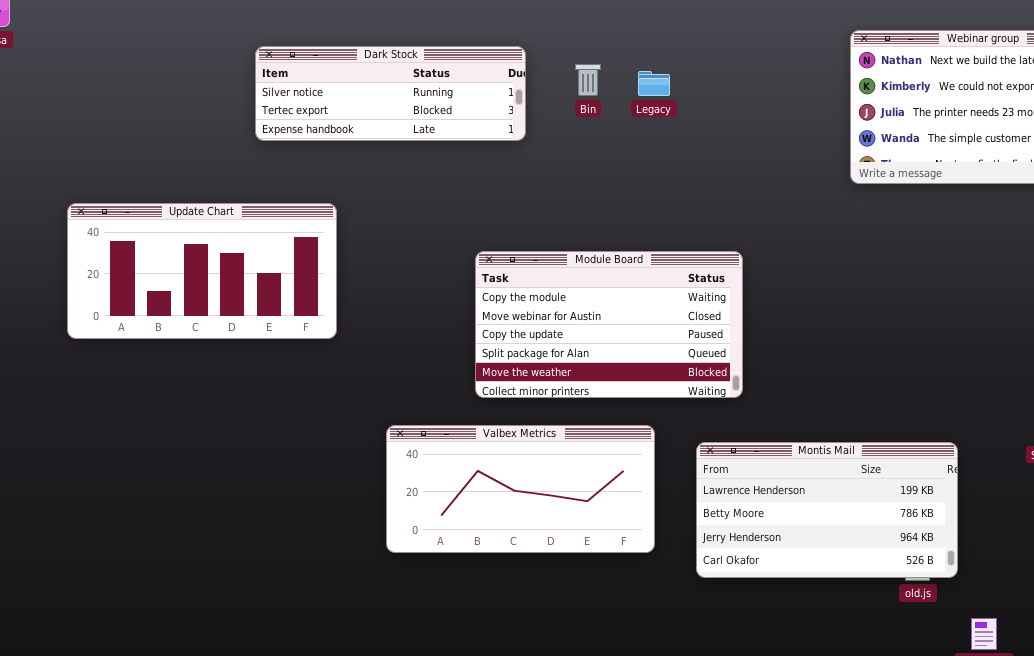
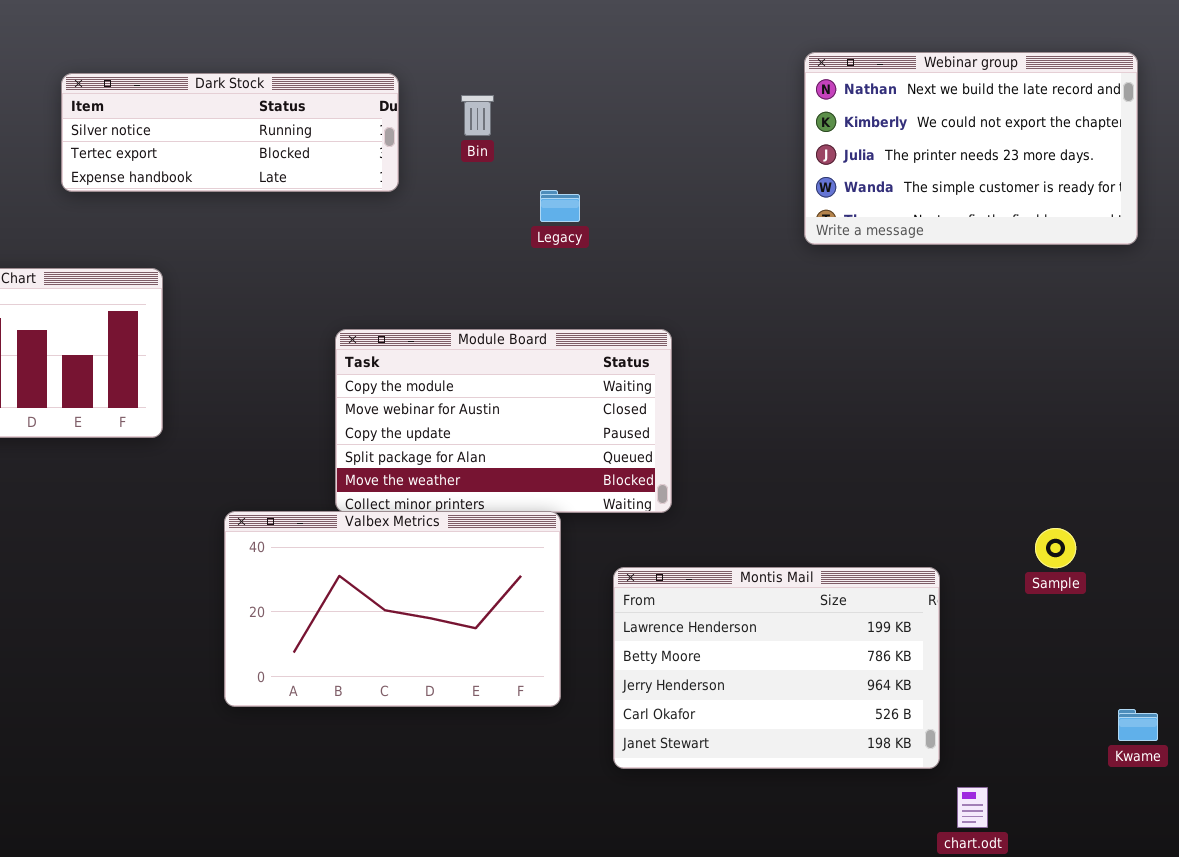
Legacy: [638,71,670,96] -> [540,190,580,222], moved
Valbex Metrics: [386,425,655,553] -> [224,511,561,707], resized
Montis Mail: [696,442,958,578] -> [613,567,940,769], resized

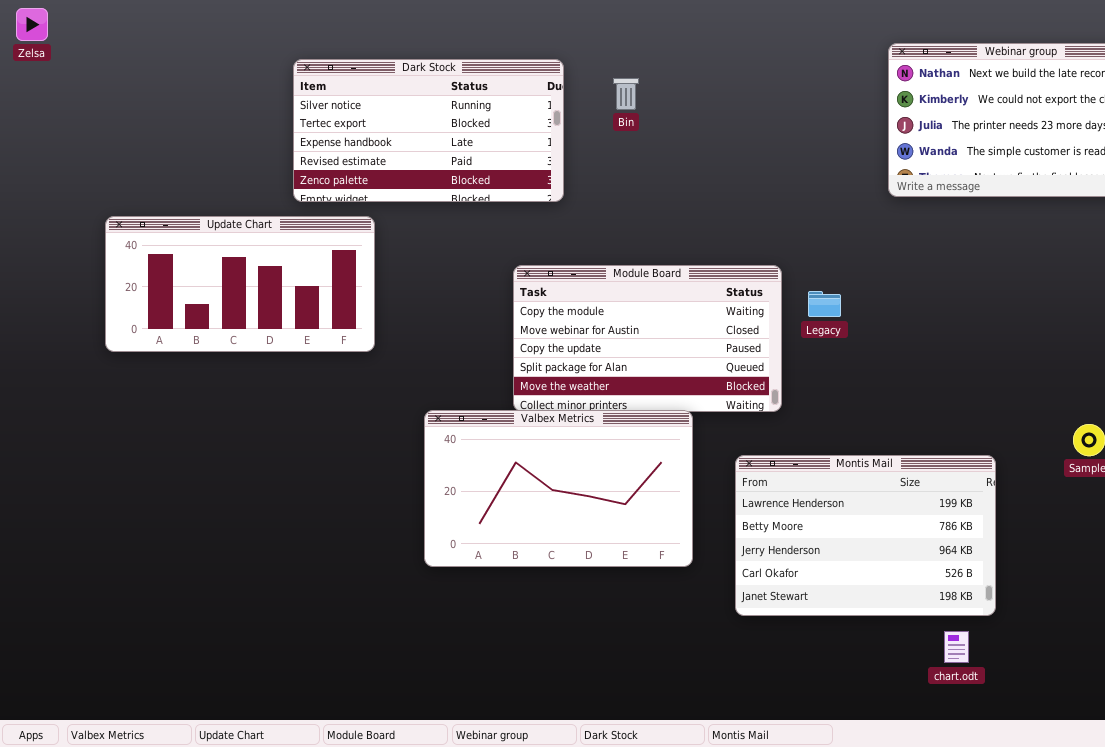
Dark Stock: [61,73,399,192] -> [293,59,564,202], resized
Legacy: [540,190,580,222] -> [808,291,841,317], moved
chart.odt: [957,787,988,828] -> [944,631,969,663], moved

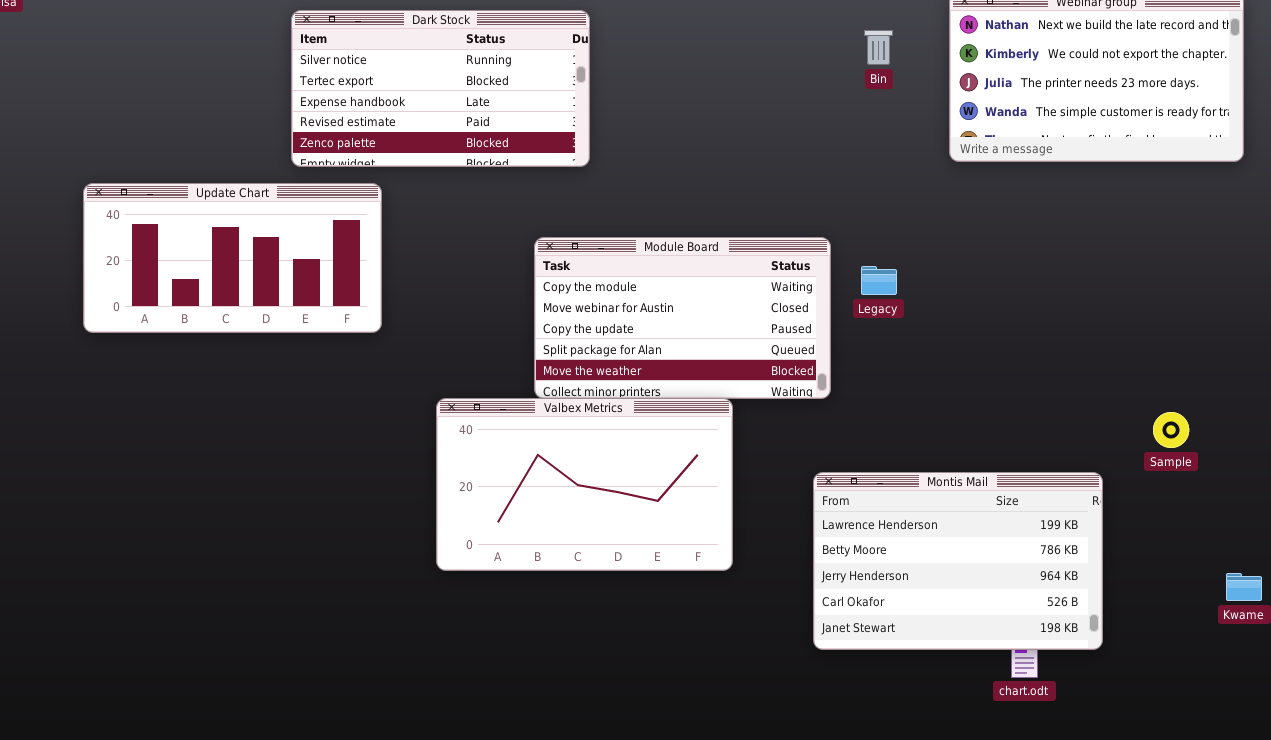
Bin: [613,78,639,110] -> [864,30,893,65], moved
Montis Mail: [735,455,996,616] -> [813,472,1103,650], moved

